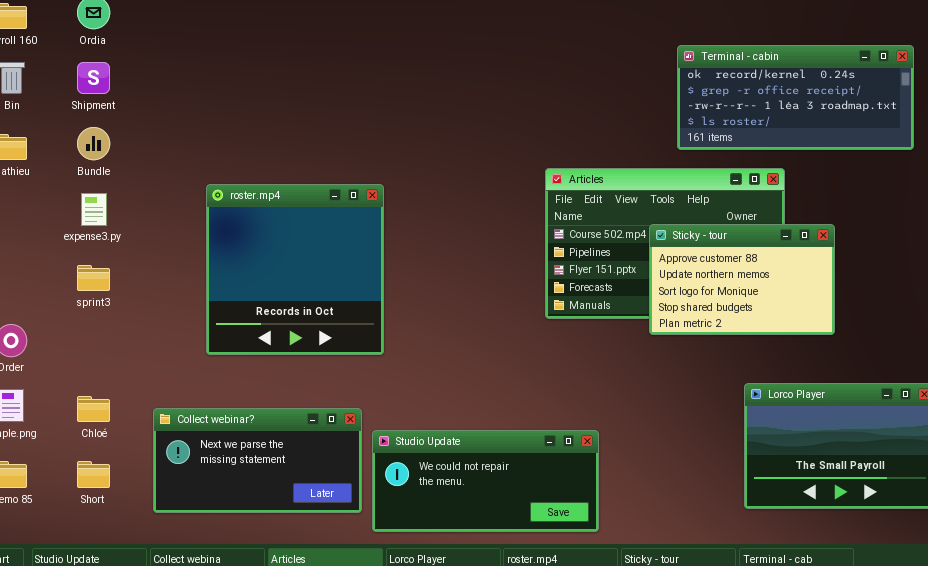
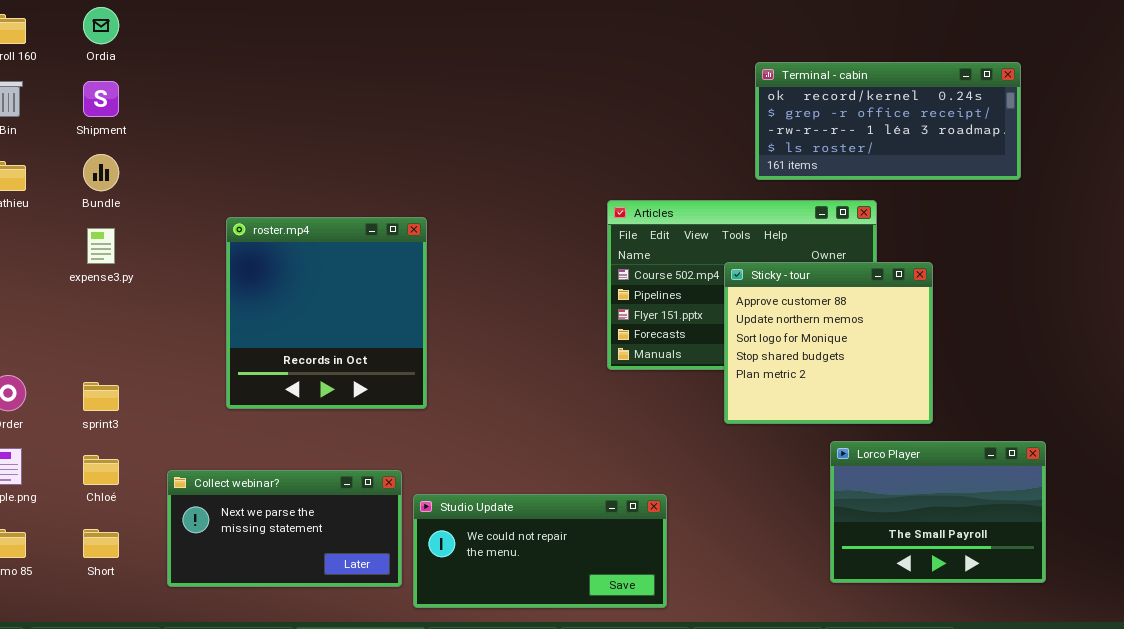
Sticky - tour: [649,224,835,335] -> [724,262,933,424], resized
sprint3: [77,265,110,291] -> [83,382,119,411], moved

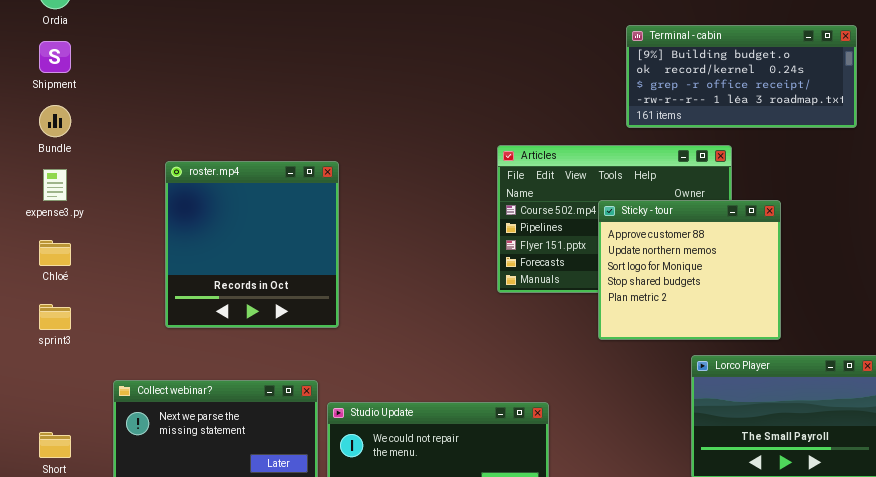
Terminal - cabin: [755,62,1021,180] -> [626,25,857,128], scrolled up 1 row
Chloé: [83,455,119,485] -> [39,240,71,266], moved

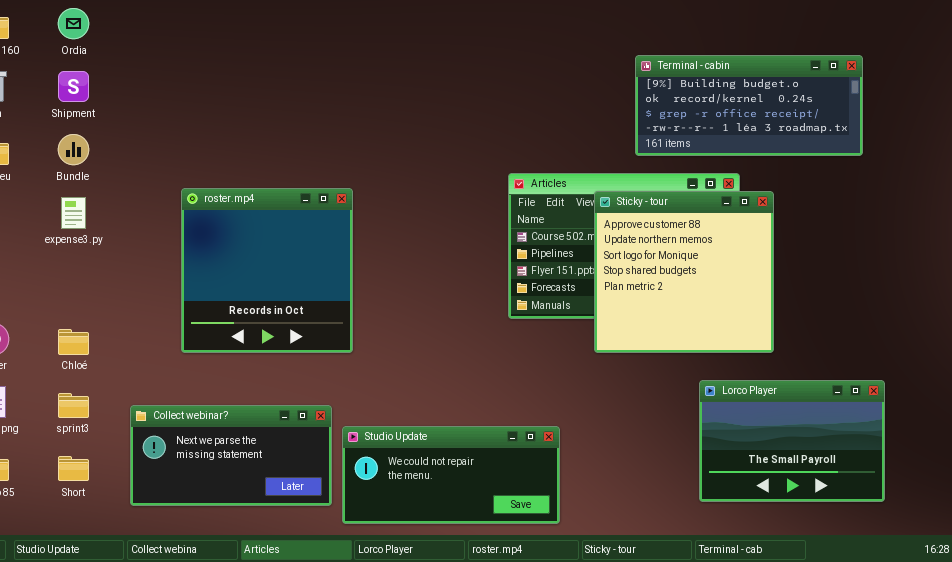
Sticky - tour: [598,200,781,340] -> [594,191,774,353], moved, resized
Chloé: [39,240,71,266] -> [58,329,89,355], moved
sprint3: [39,304,71,330] -> [58,393,89,418], moved

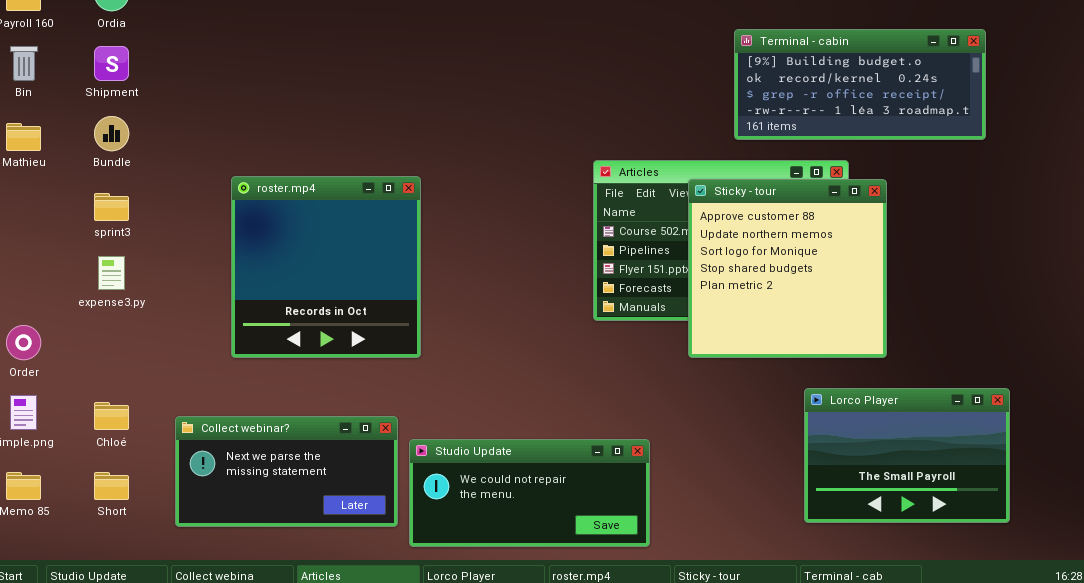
expense3.py: [61,197,86,229] -> [98,256,125,290], moved
Chloé: [58,329,89,355] -> [94,402,129,430], moved
sprint3: [58,393,89,418] -> [94,193,129,221], moved

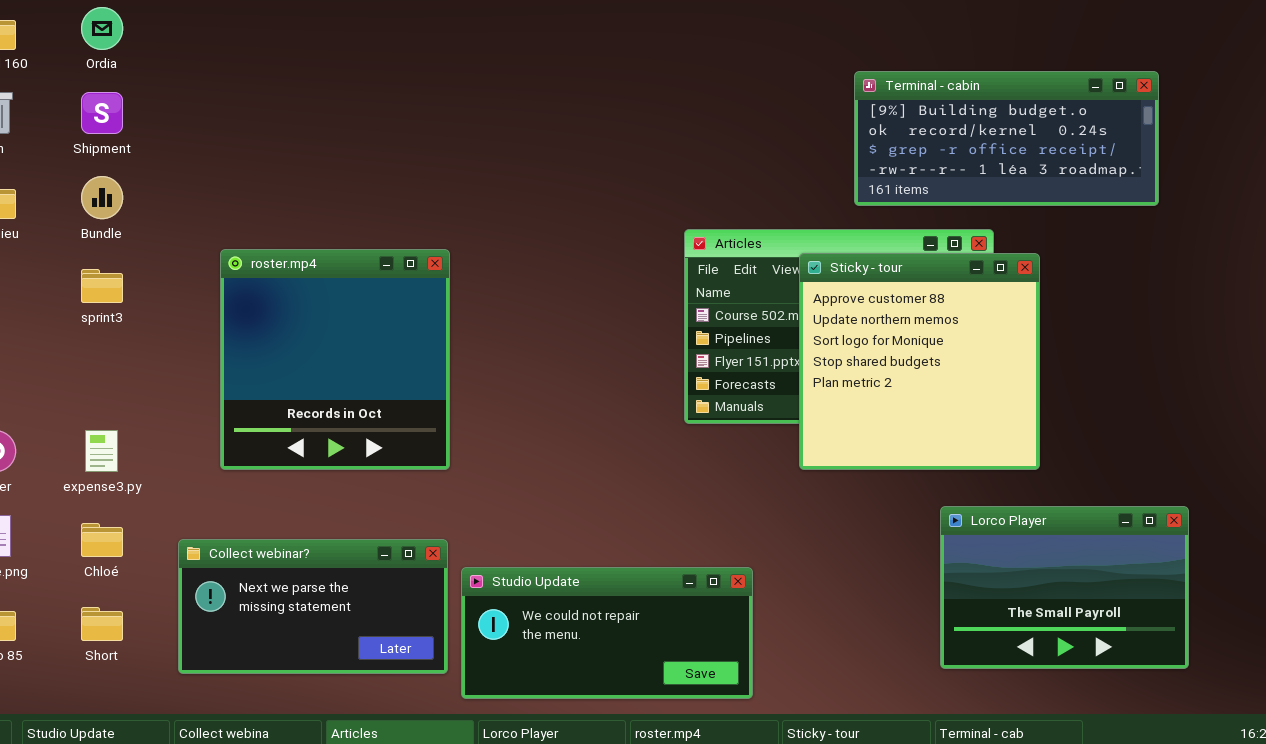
roster.mp4: [231,176,421,358] -> [220,249,450,470], moved
expense3.py: [98,256,125,290] -> [85,430,118,472], moved

